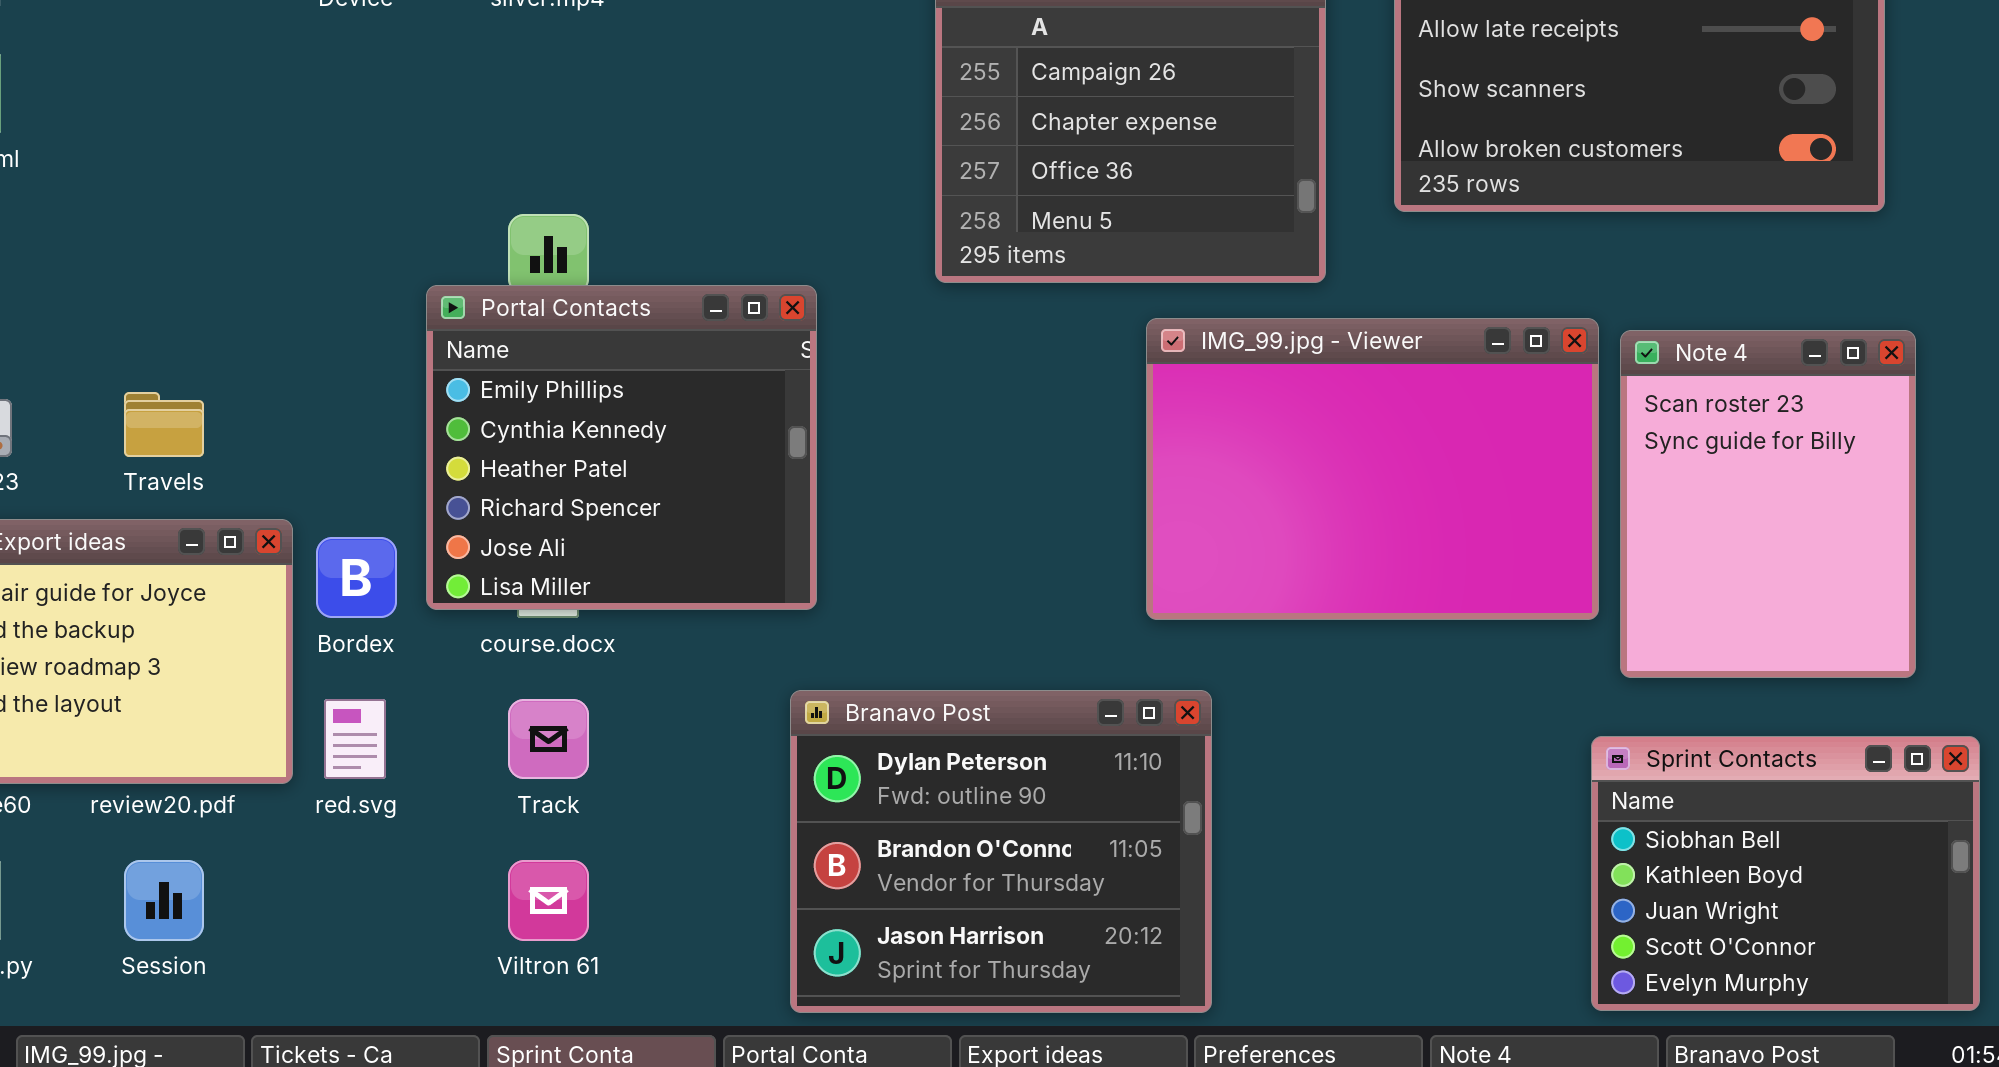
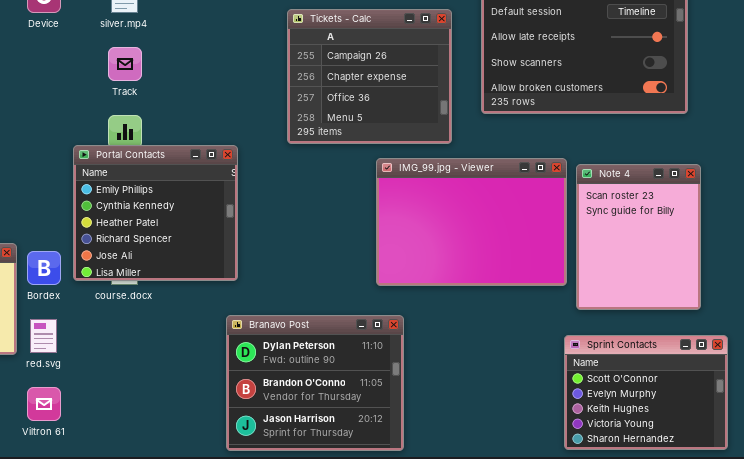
Track: [508,699,589,779] -> [108,47,142,81], moved
Sprint Contacts: [1591,736,1980,1011] -> [564,335,728,450], scrolled down 3 rows
Viltron 61: [508,860,589,941] -> [27,387,61,421], moved

